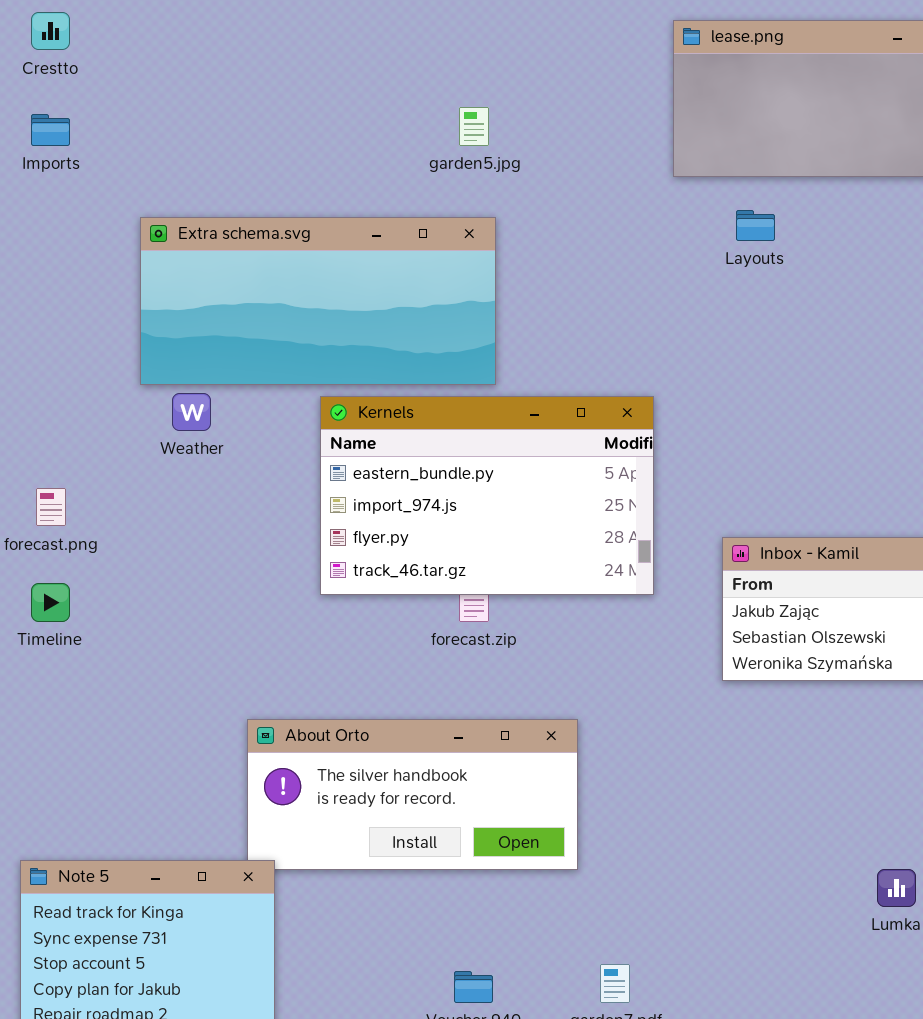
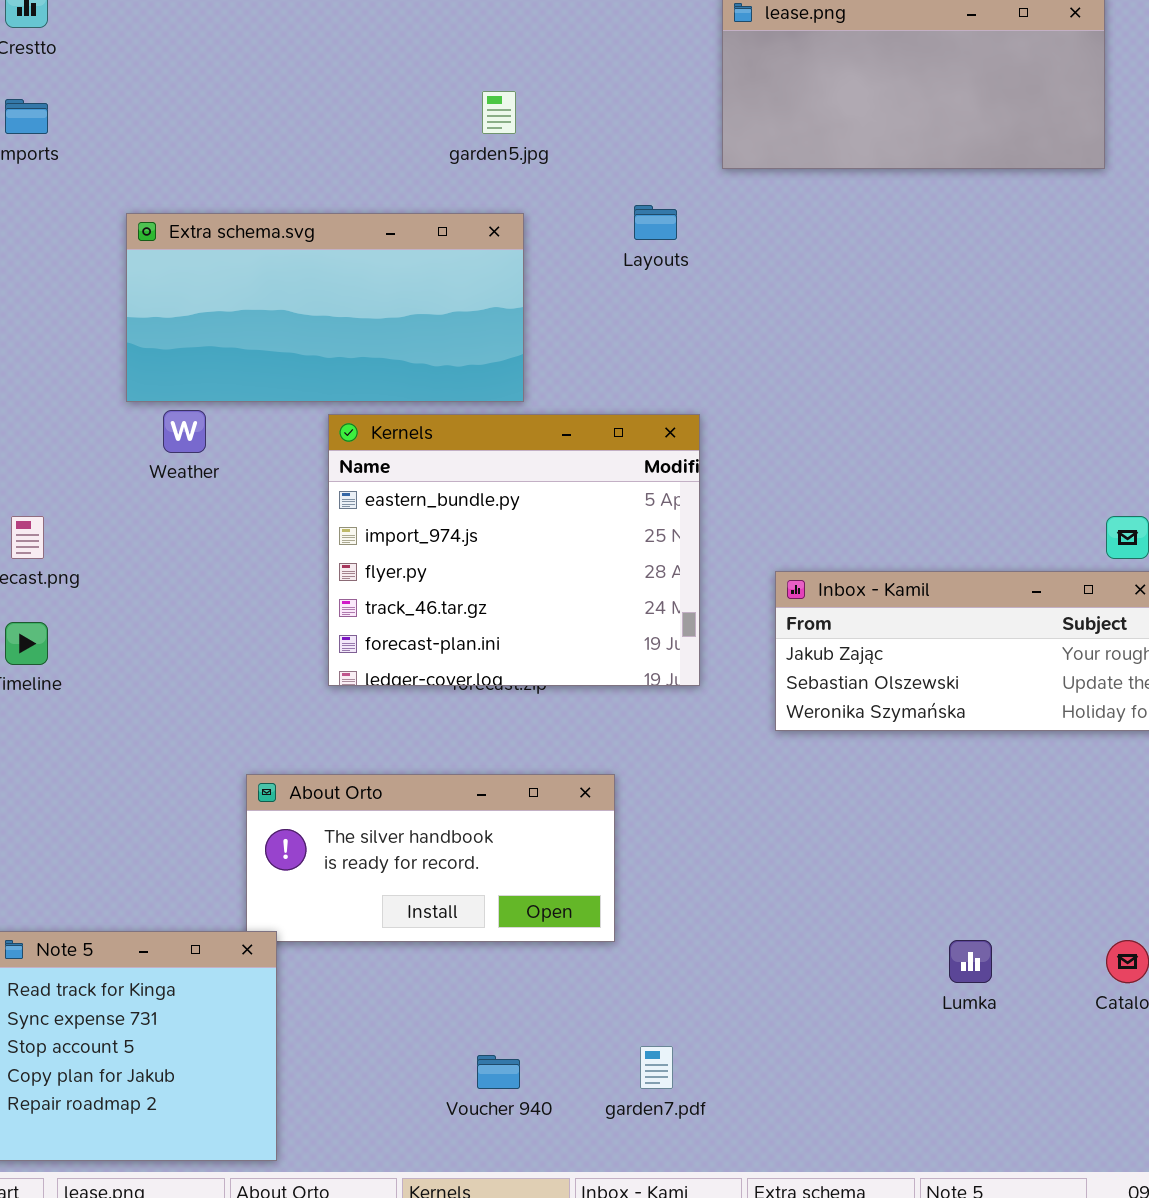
Layouts: [736,210,775,241] -> [634,205,677,240], moved
Kernels: [320,396,654,595] -> [328,414,700,686], resized

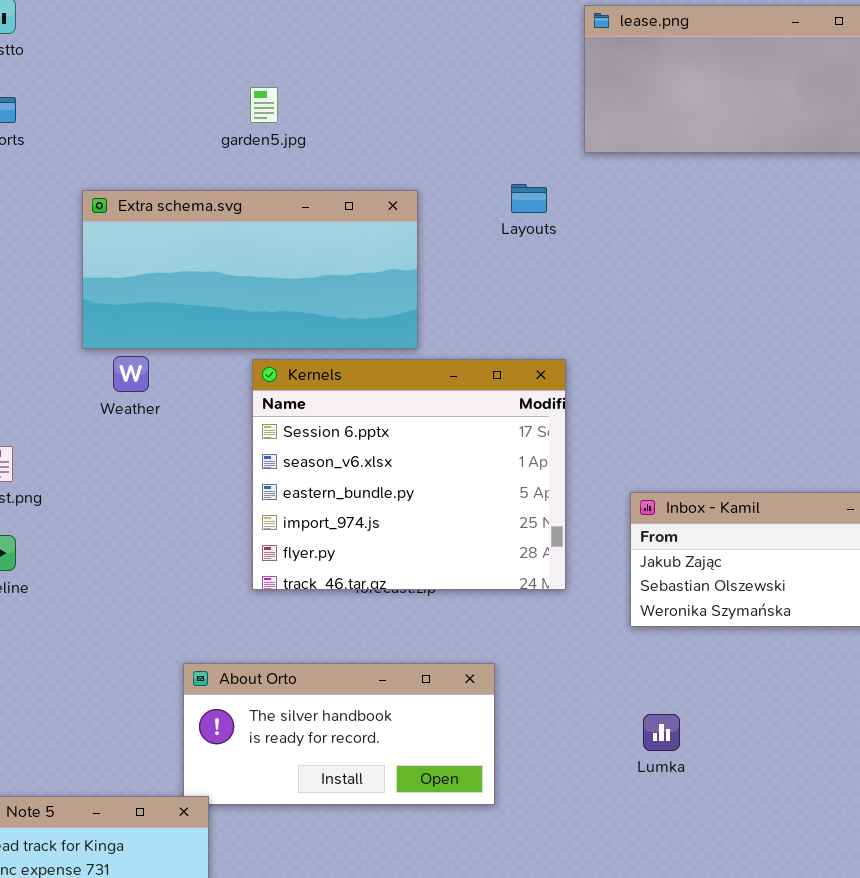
garden5.jpg: [482,91,516,134] -> [250,87,278,123], moved
Kernels: [328,414,700,686] -> [252,359,566,590], scrolled up 2 rows
Lumka: [949,940,992,983] -> [643,714,680,751], moved

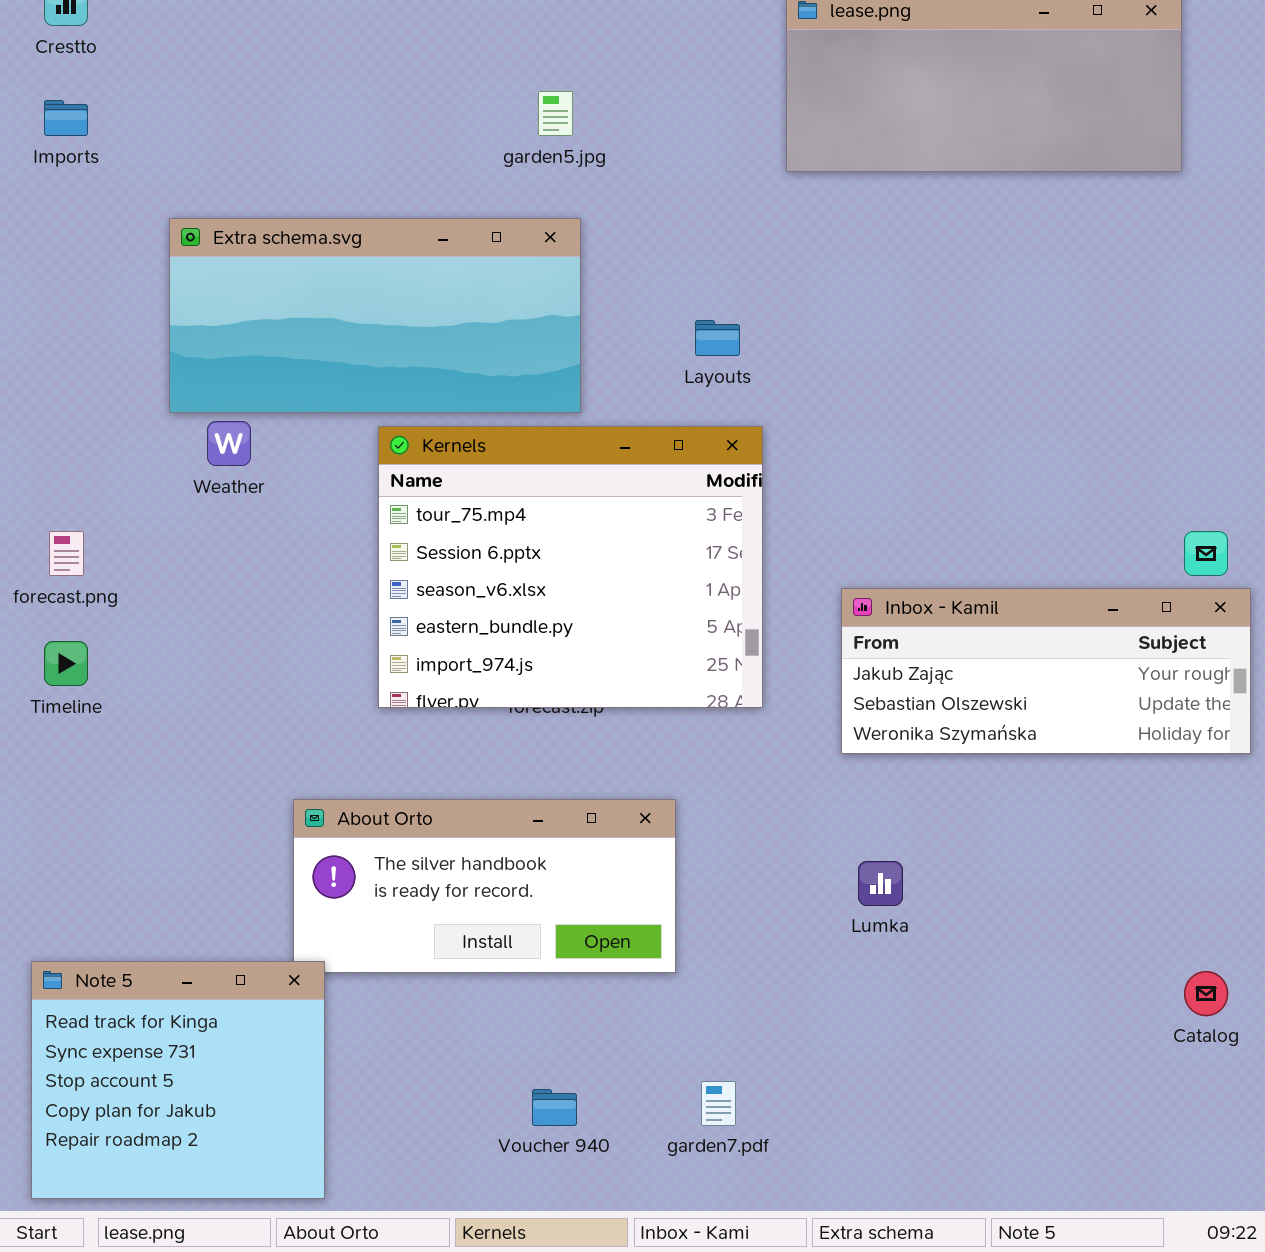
garden5.jpg: [250,87,278,123] -> [538,91,573,136], moved
Layouts: [511,184,547,213] -> [695,320,740,356], moved
Kernels: [252,359,566,590] -> [378,426,763,708], scrolled up 1 row

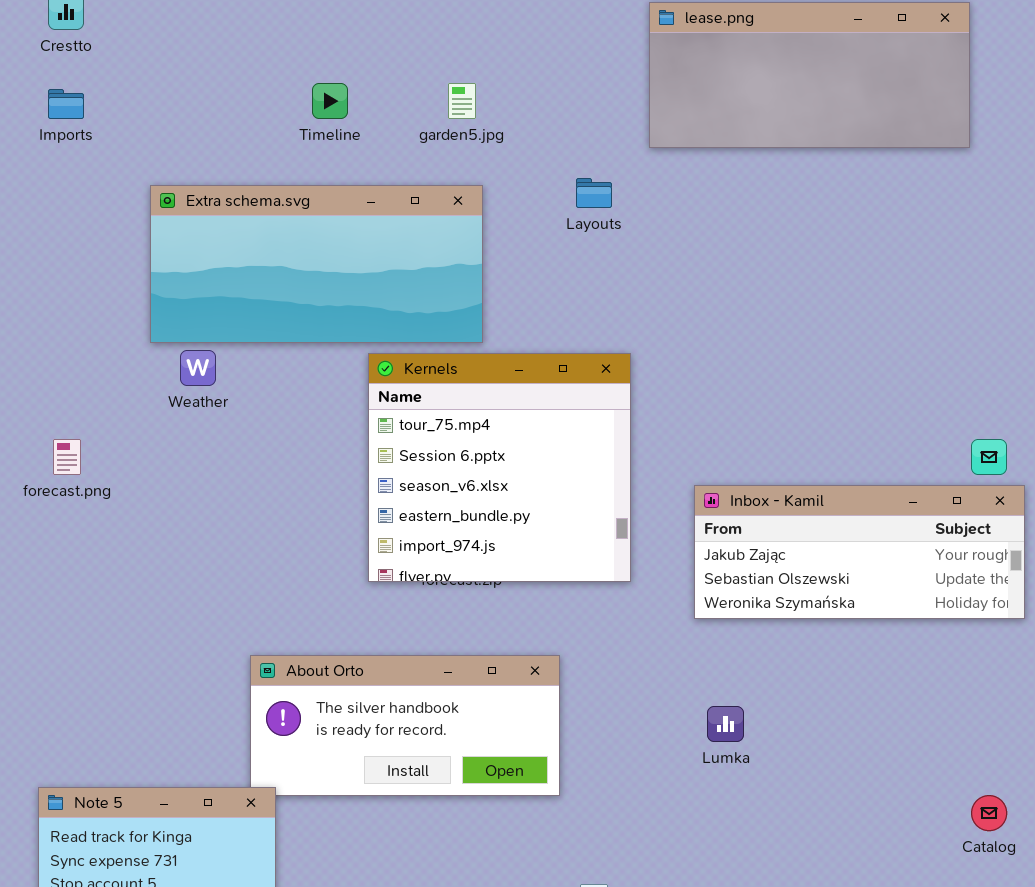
Layouts: [695,320,740,356] -> [576,178,612,208], moved
Kernels: [378,426,763,708] -> [368,353,631,582], resized
Timeline: [44,641,88,686] -> [312,83,348,119], moved

